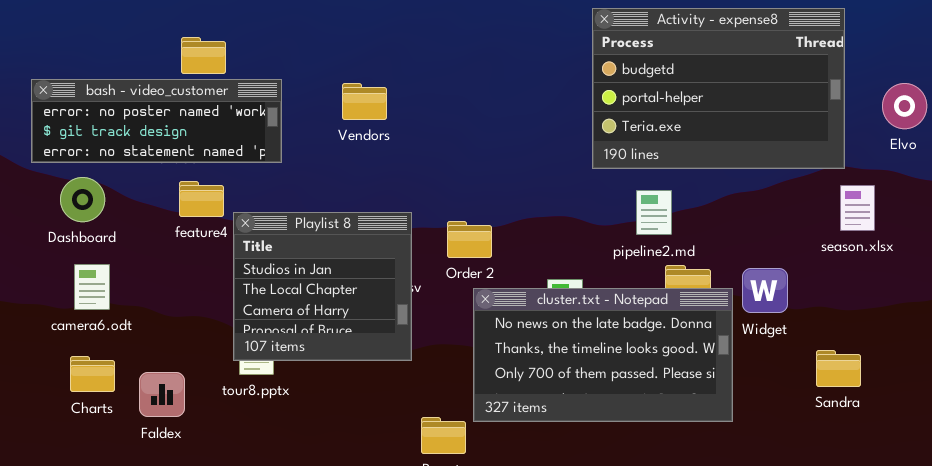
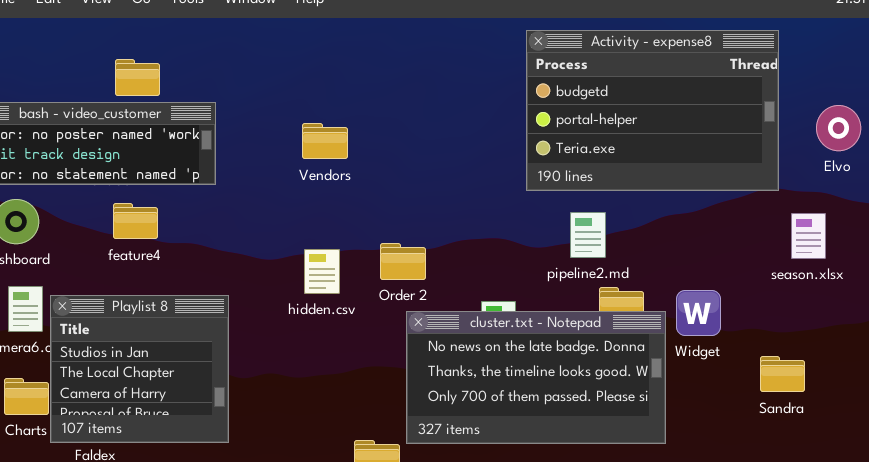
Vendors: [342,83,387,120] -> [302,123,348,159], moved
season.xlsx: [840,185,875,231] -> [791,213,826,259], moved
Playlist 8: [233,212,412,361] -> [50,295,229,443], moved
Sandra: [816,350,861,387] -> [760,356,805,392], moved

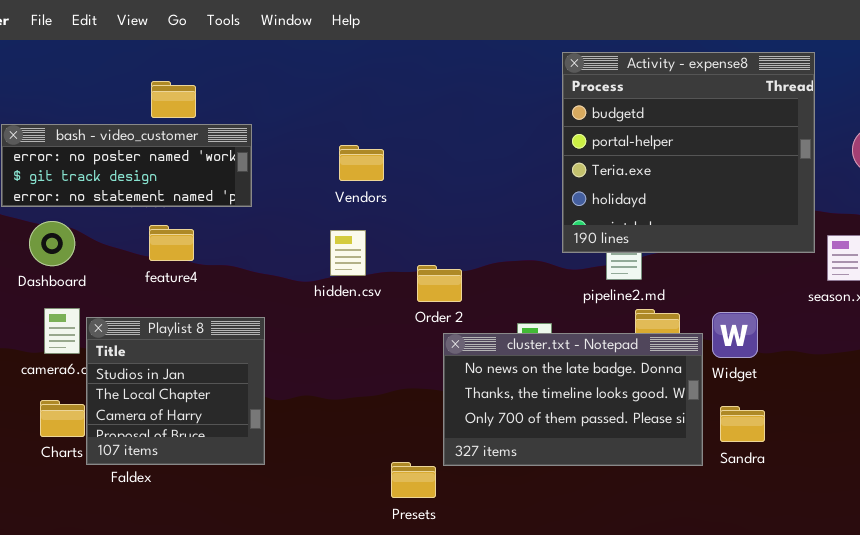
Activity - expense8: [526,30,779,191] -> [562,52,815,253], resized
hidden.csv: [304,249,340,294] -> [330,230,366,276], moved
Sandra: [760,356,805,392] -> [720,406,765,442], moved

